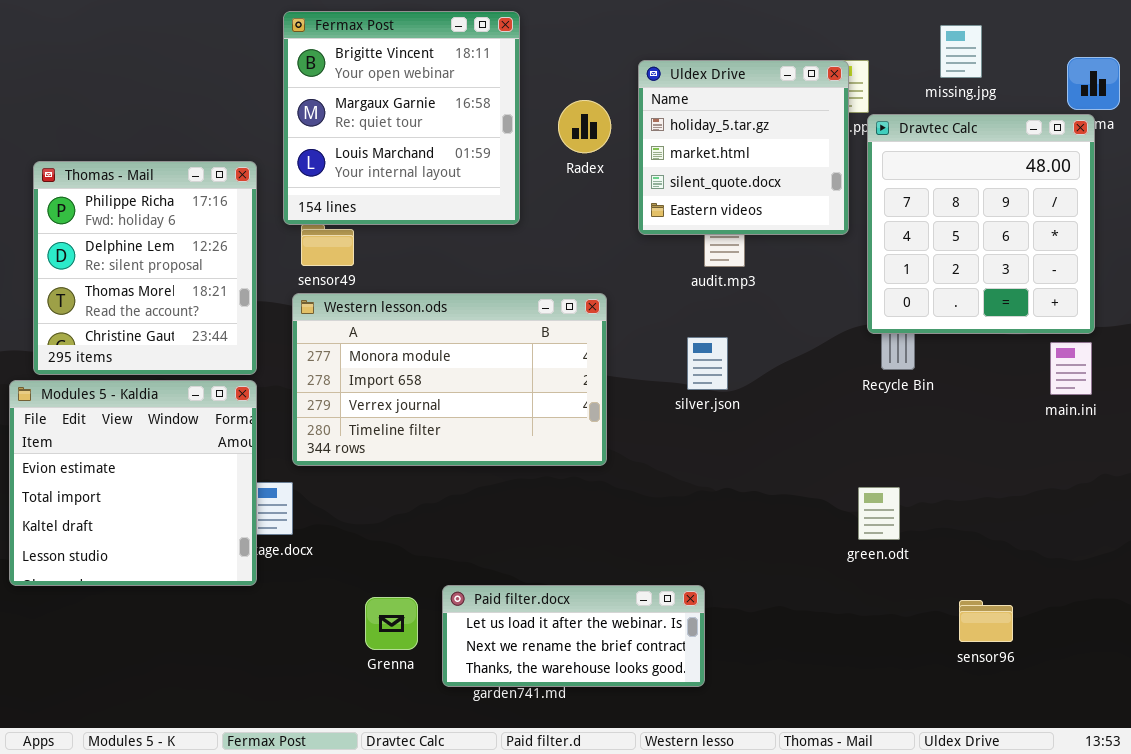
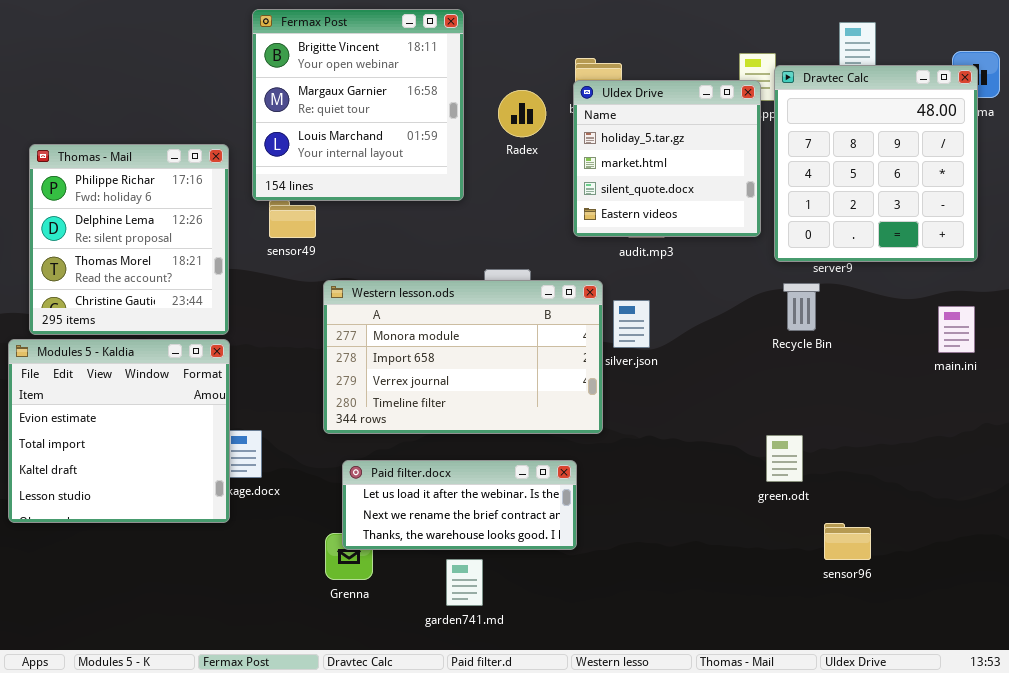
Uldex Drive: [638,60,849,235] -> [573,80,761,237], moved
Dravtec Calc: [867,114,1095,334] -> [774,65,978,262], moved
Western lesson.ods: [292,293,607,466] -> [323,280,603,434], moved
Paid filter.docx: [442,585,705,687] -> [342,460,577,550], moved
sensor96: [959,600,1013,642] -> [824,523,871,560], moved

